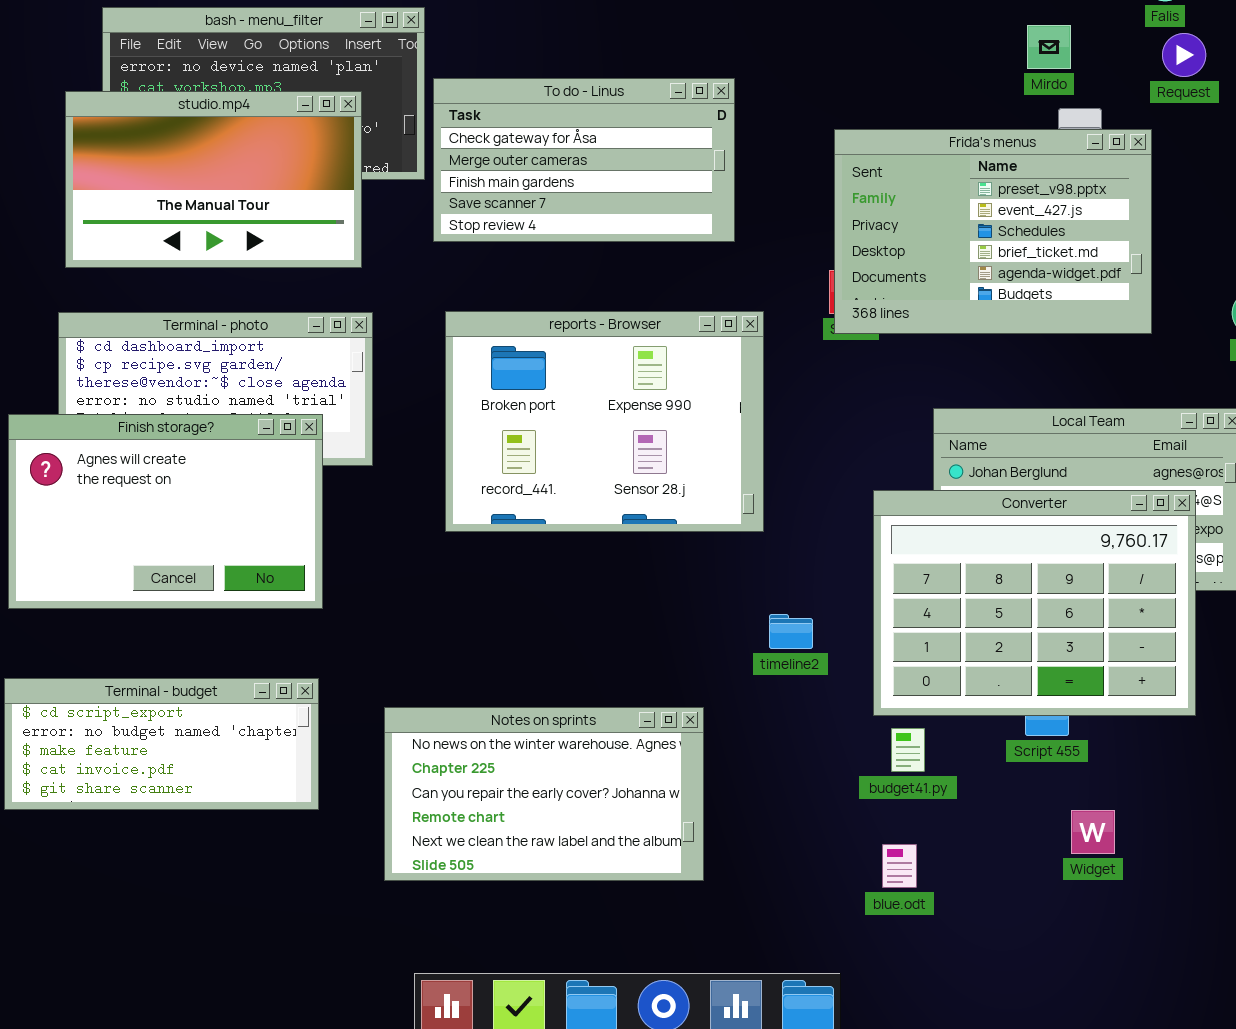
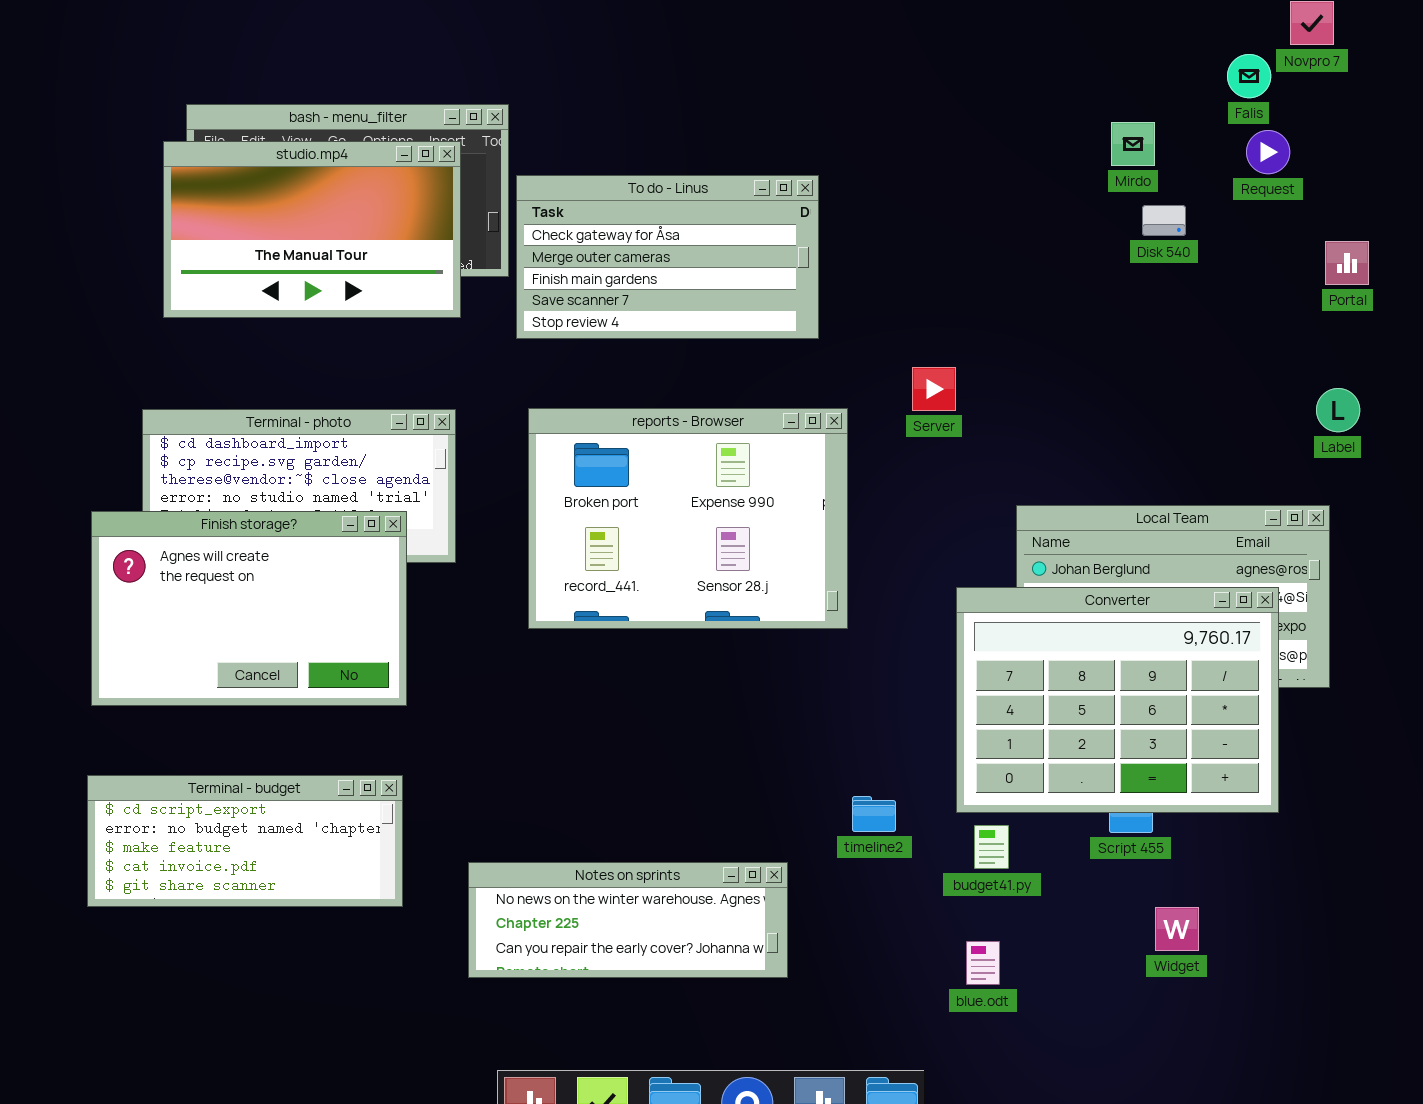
studio.mp4: [65,91,362,268] -> [163,141,461,318], moved
Frida's menus: [834,129,1152,334] -> none, closed
timeline2: [769,614,813,649] -> [852,796,896,832], moved
Notes on sprints: [384,707,704,881] -> [468,862,788,978], resized

